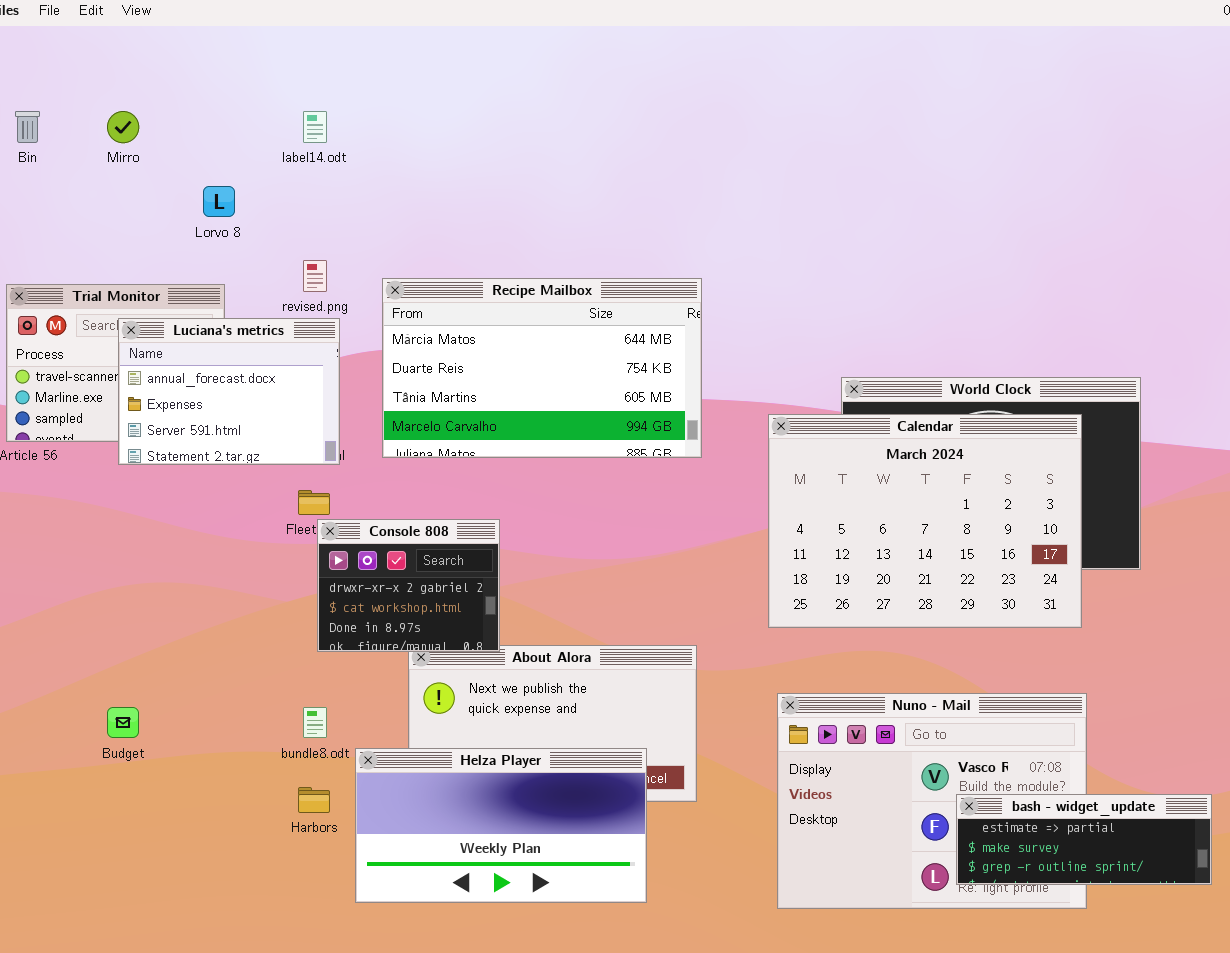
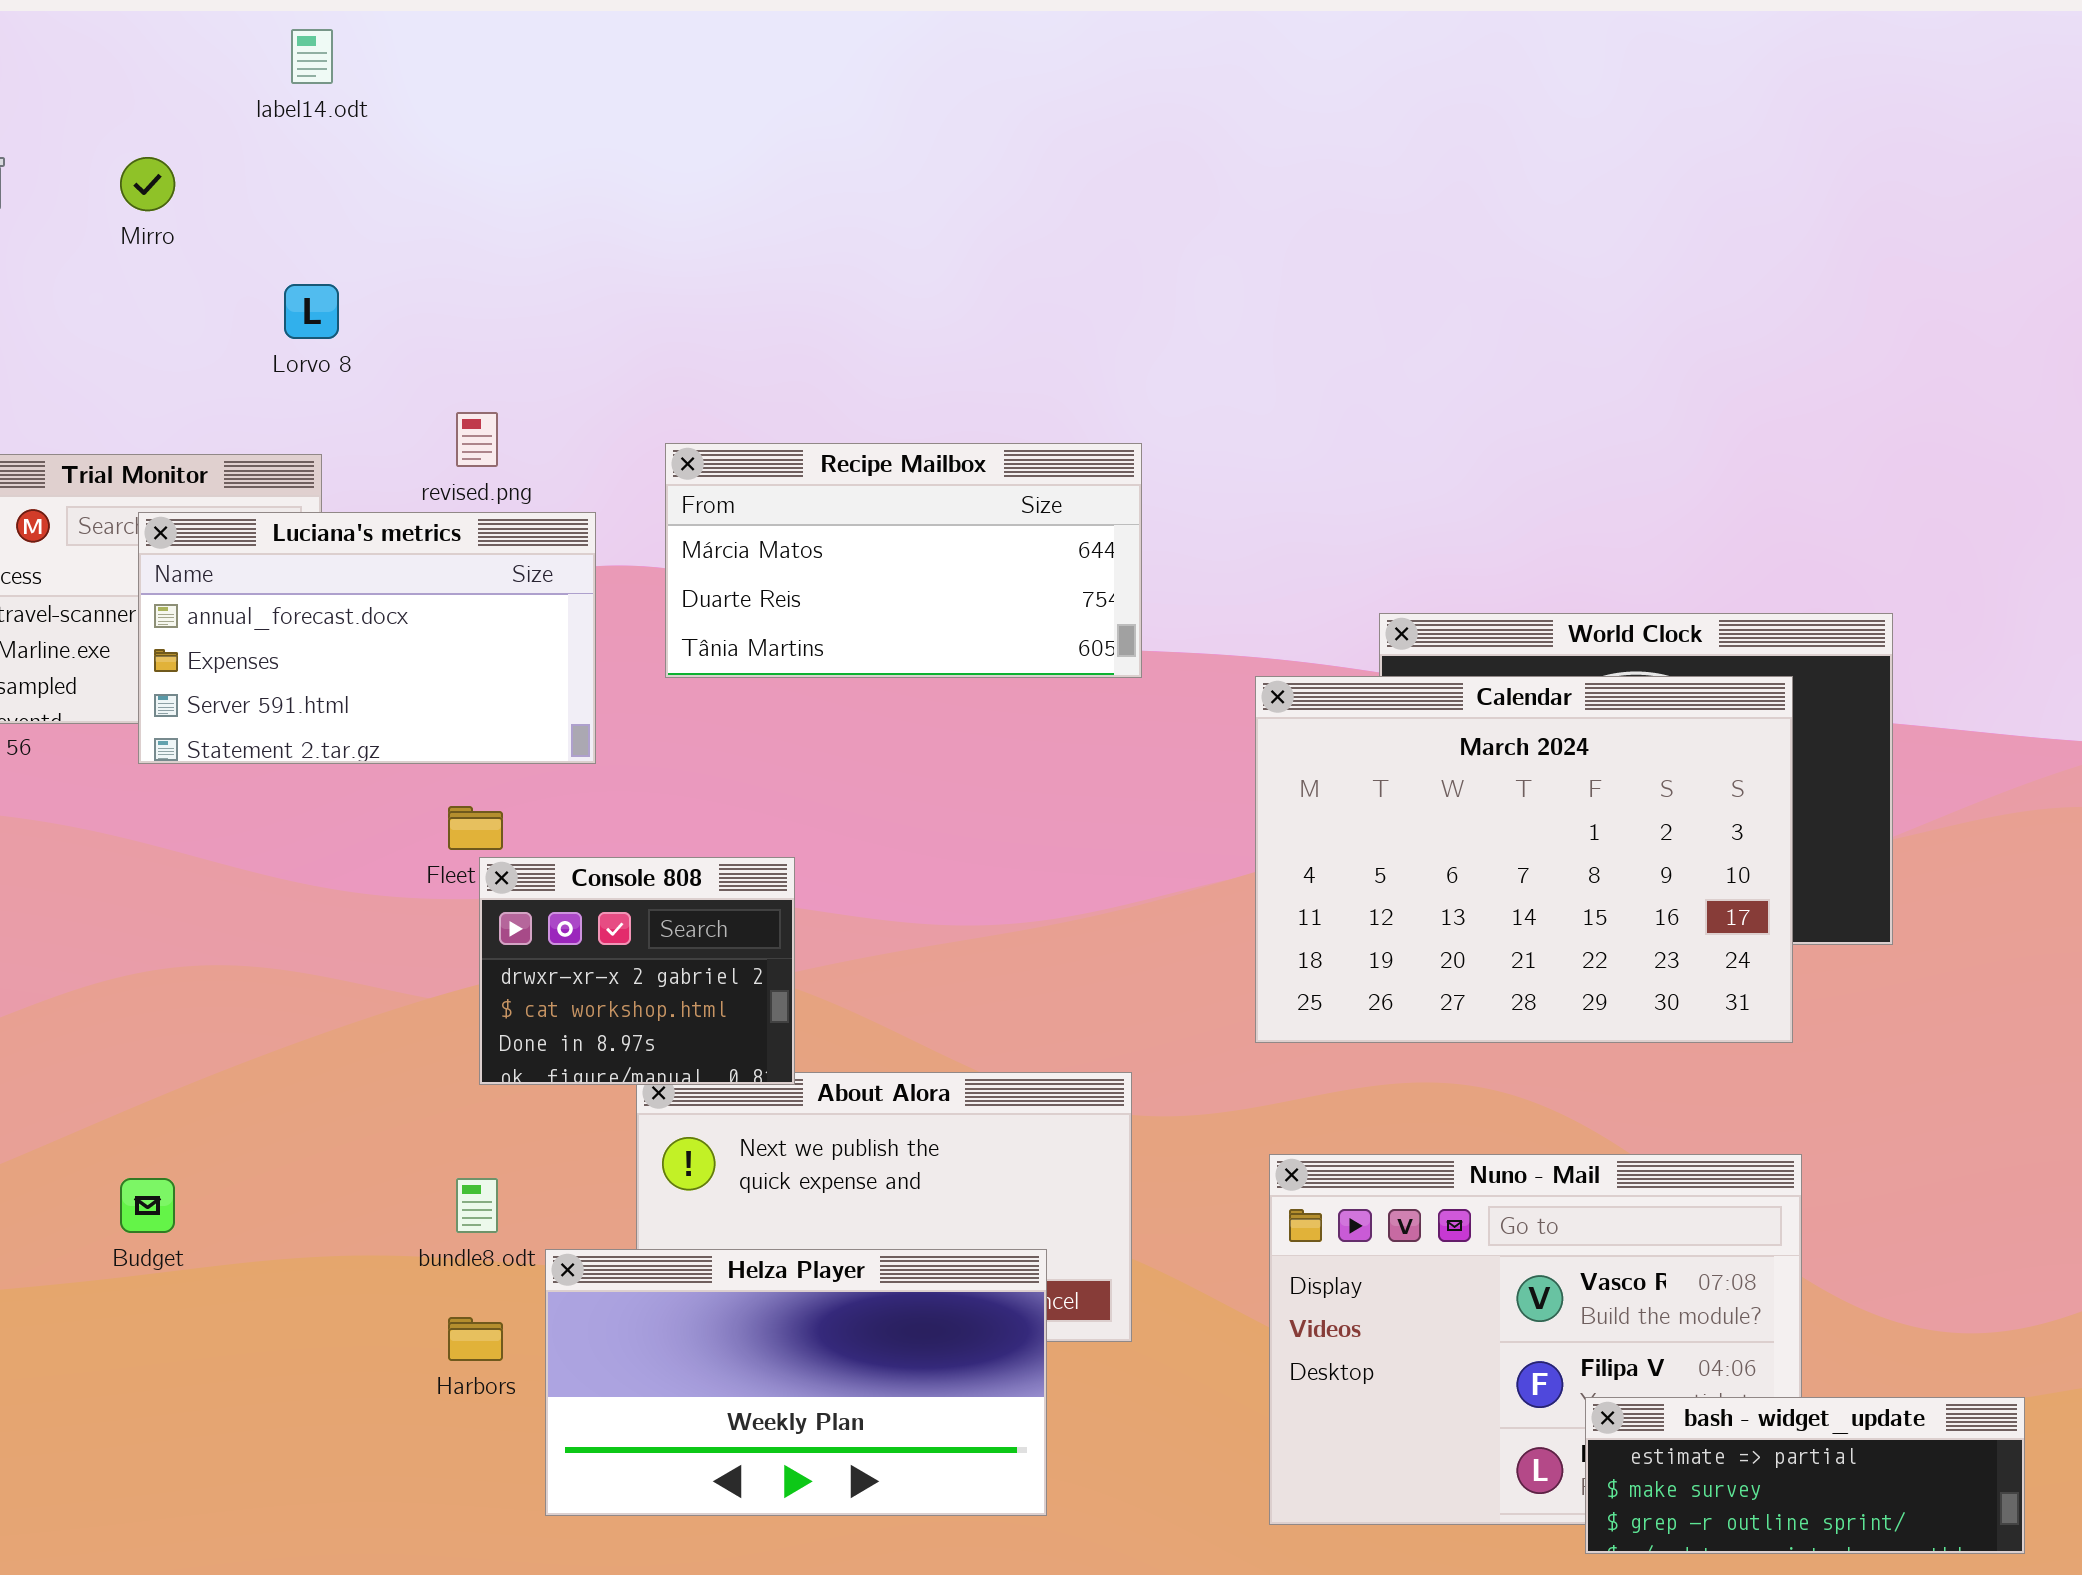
label14.odt: [303,111,327,143] -> [291,29,333,84], moved
Recipe Mailbox: [382,278,702,458] -> [665,443,1142,678], resized
Luciana's metrics: [118,318,340,465] -> [138,512,596,764], resized
bash - widget_update: [956,794,1212,885] -> [1585,1397,2025,1554], moved

